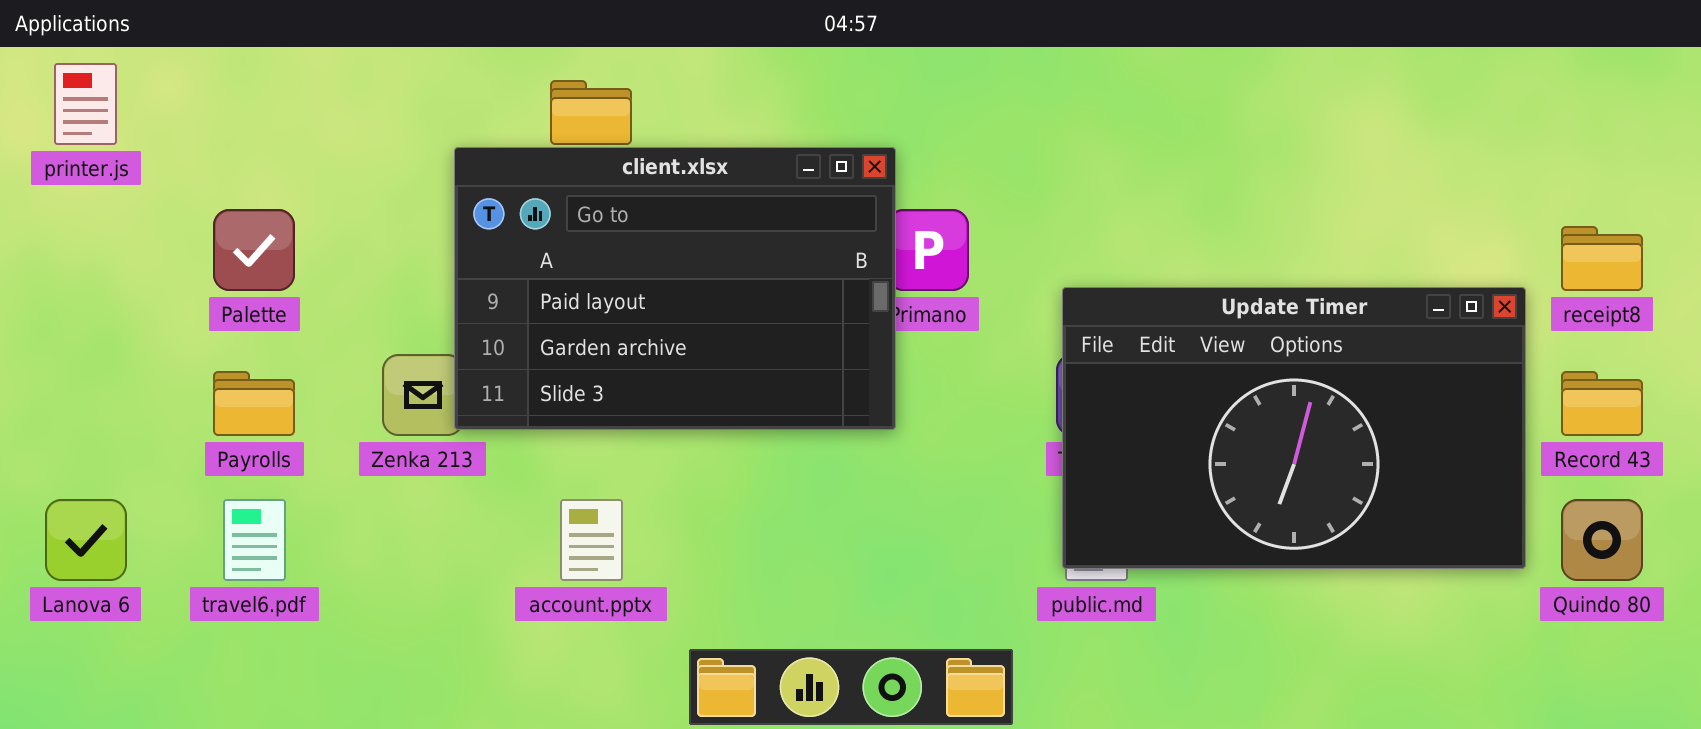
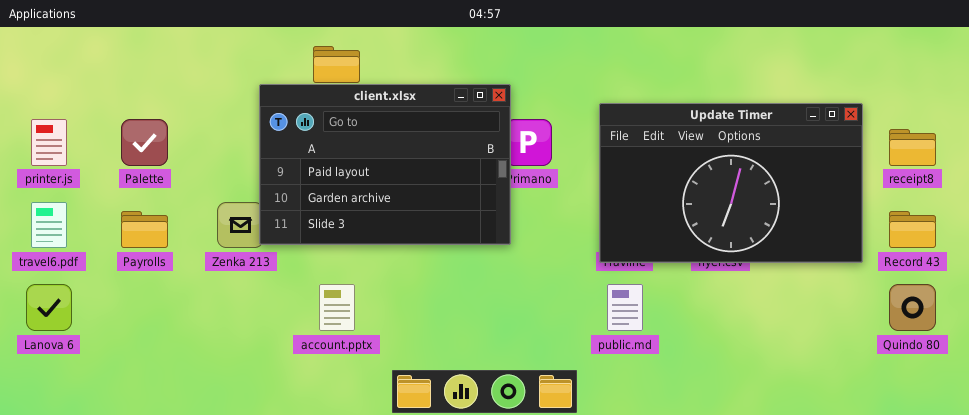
printer.js: [54,63,117,145] -> [31,119,67,166], moved
Update Timer: [1062,287,1526,569] -> [599,103,863,263], moved
travel6.pdf: [223,499,286,581] -> [31,202,67,248], moved

